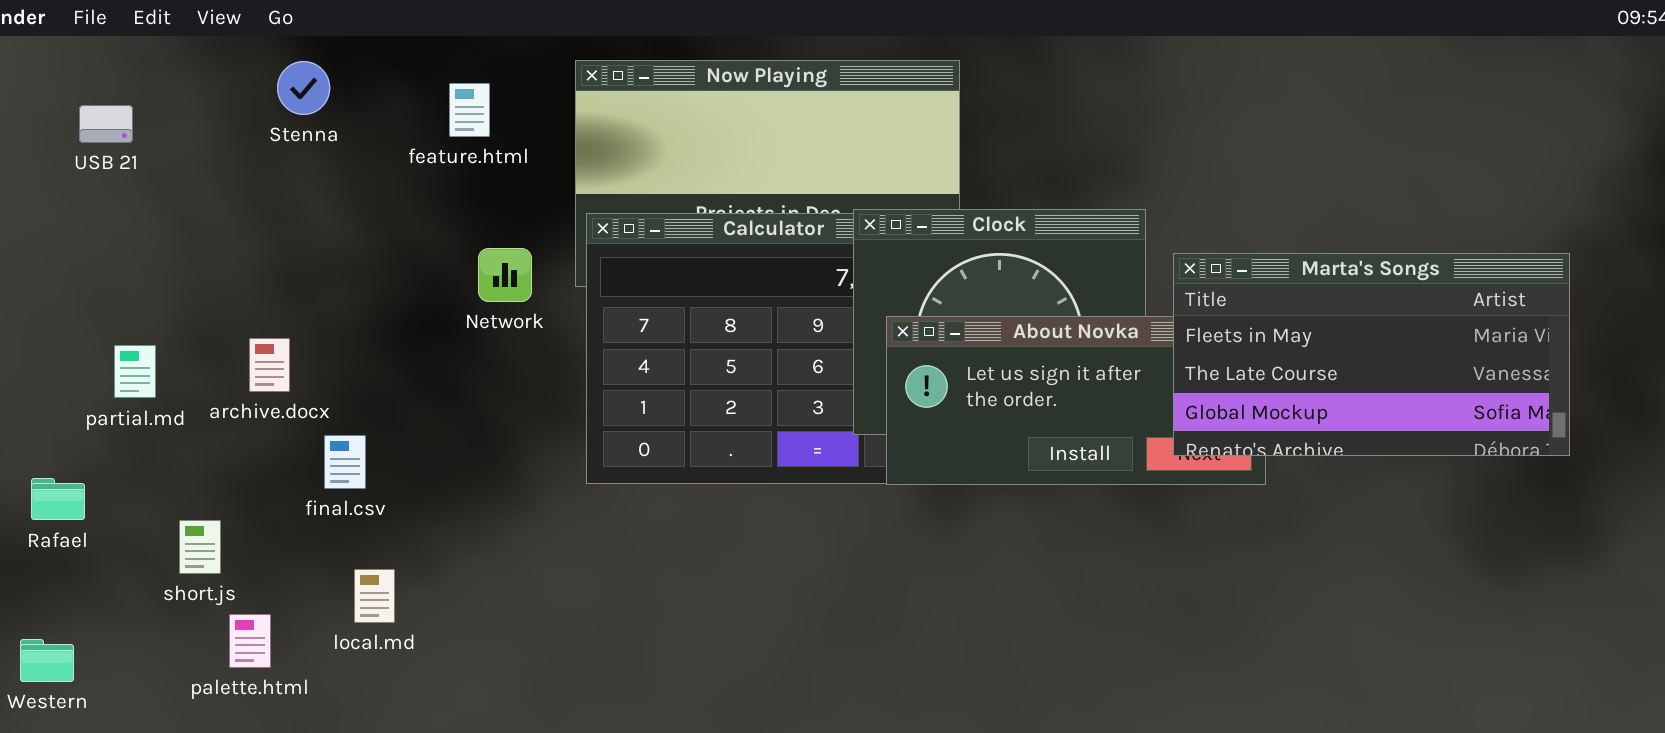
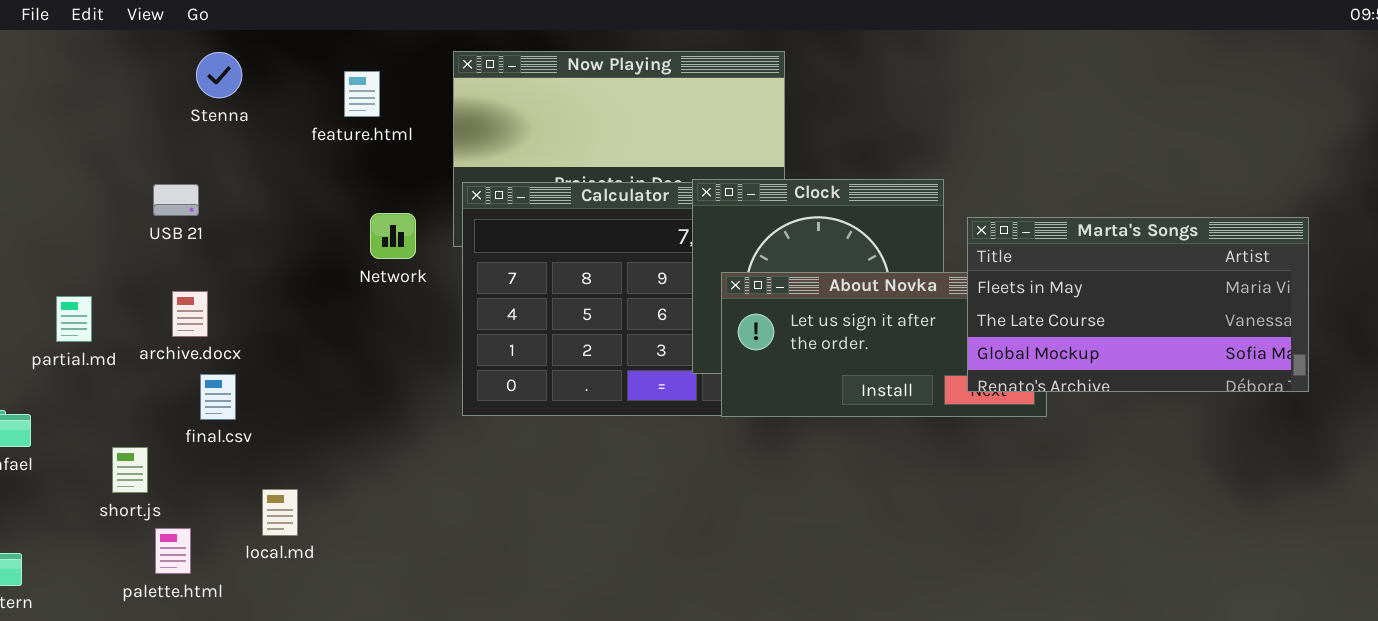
USB 21: [79,105,133,143] -> [153,184,199,216], moved
final.csv: [324,435,366,489] -> [200,374,236,420], moved

